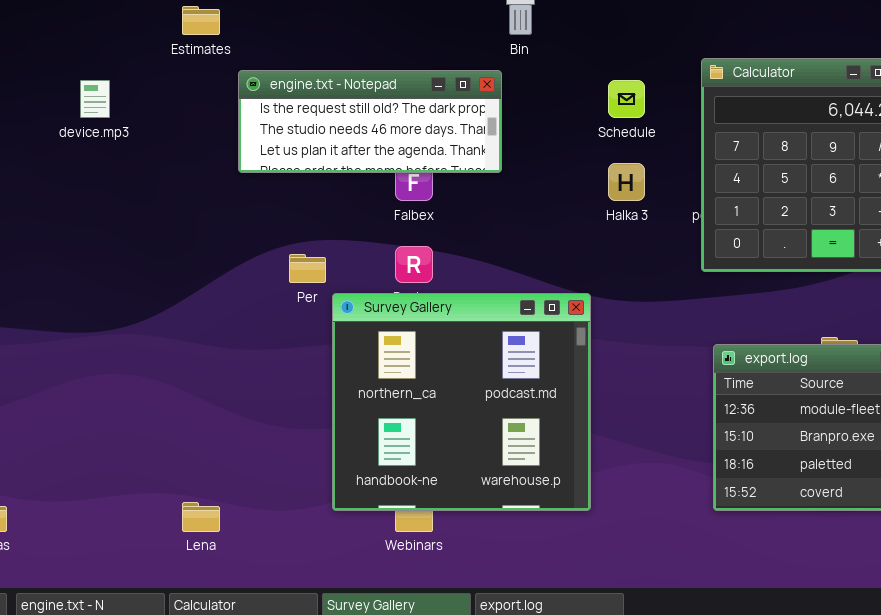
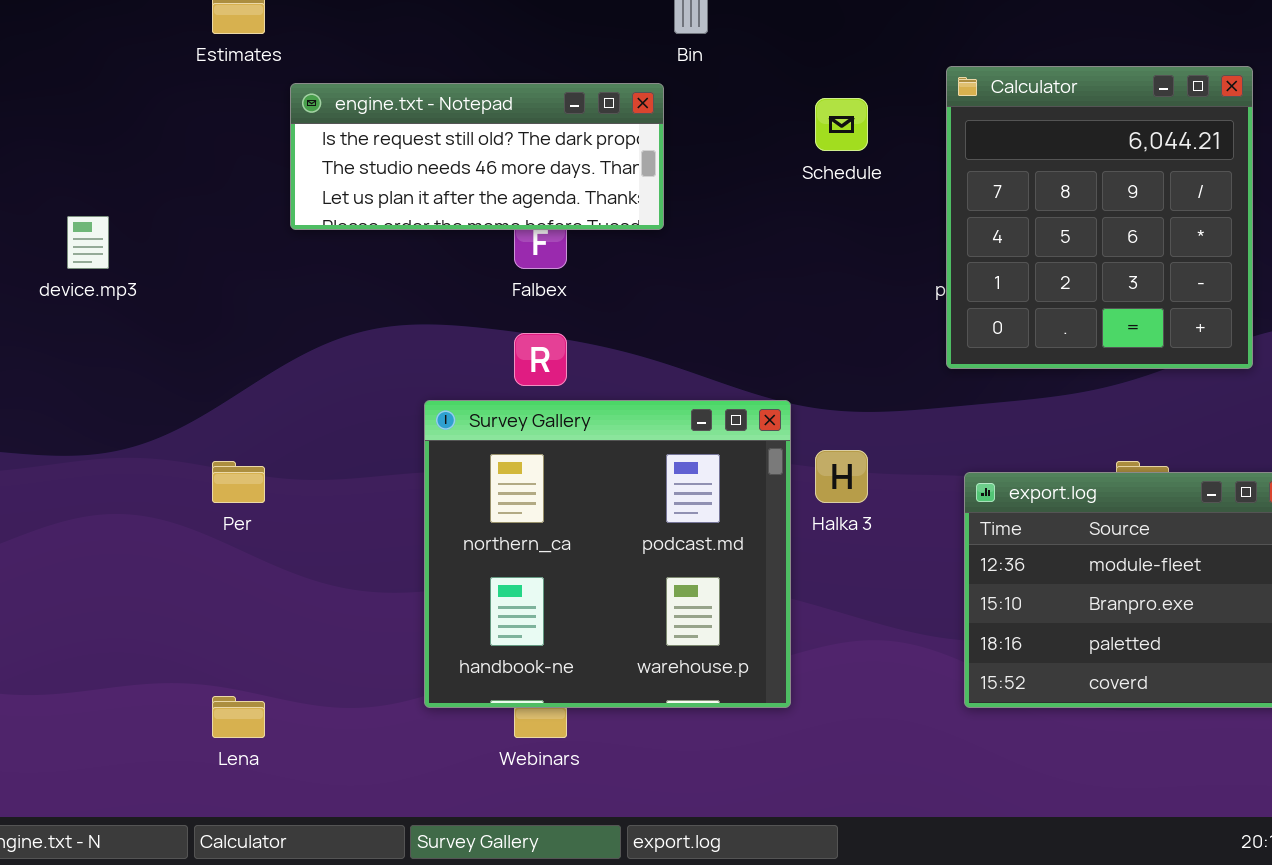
device.mp3: [80,80,110,118] -> [67,216,109,269], moved
Halka 3: [608,163,645,201] -> [815,450,868,503], moved
Per: [289,254,326,283] -> [212,461,265,503], moved

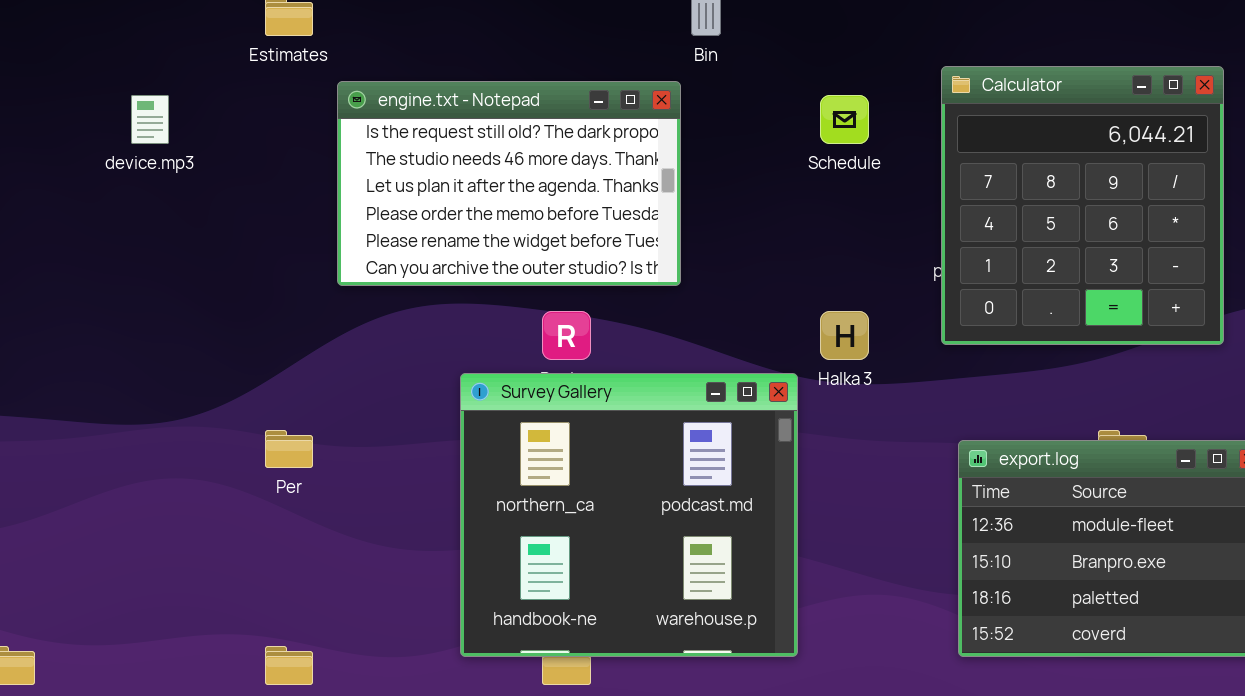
engine.txt - Notepad: [290,83,664,230] -> [337,81,681,286], resized
device.mp3: [67,216,109,269] -> [131,95,169,144], moved
Halka 3: [815,450,868,503] -> [820,311,869,360], moved

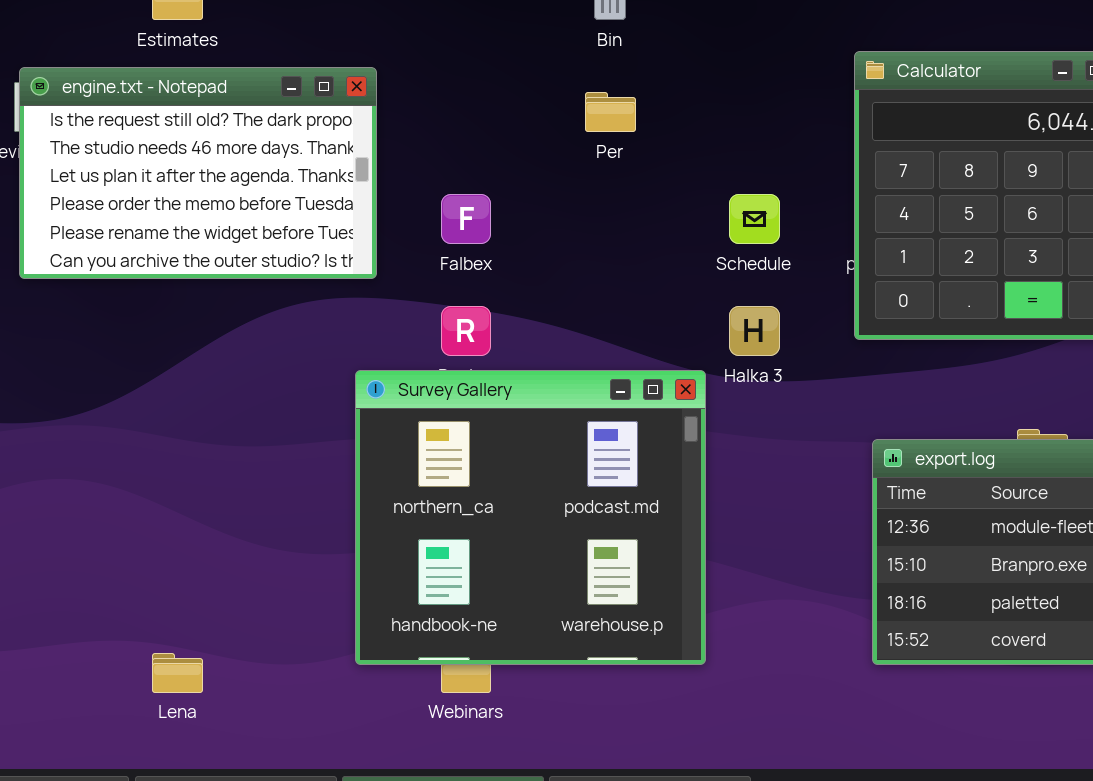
engine.txt - Notepad: [337,81,681,286] -> [19,67,377,279], moved
Schedule: [820,95,869,144] -> [729,194,780,244], moved
Per: [265,430,313,468] -> [585,92,636,132], moved

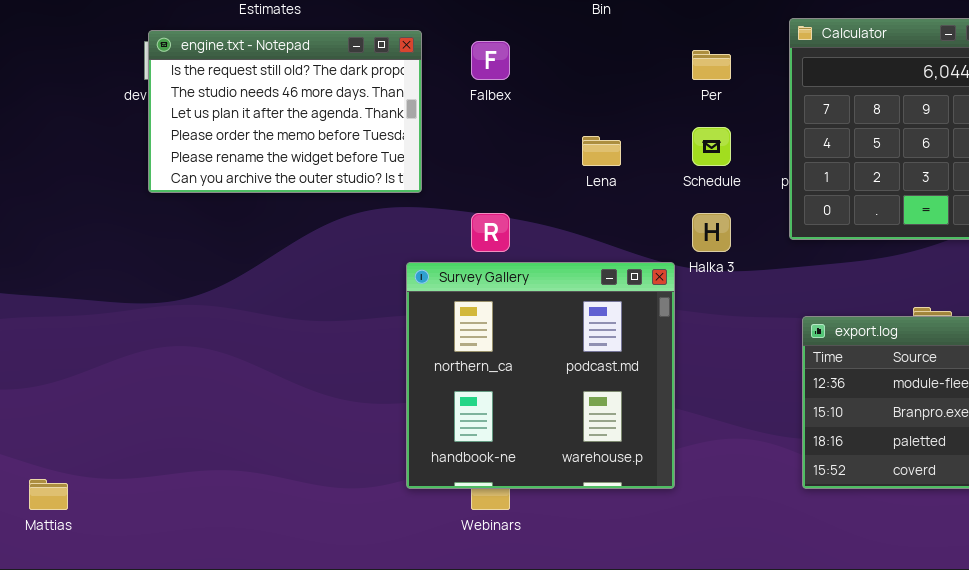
Per: [585,92,636,132] -> [692,50,731,80], moved
Falbex: [441,194,491,244] -> [471,41,510,80], moved
Lena: [152,653,203,693] -> [582,136,621,166], moved

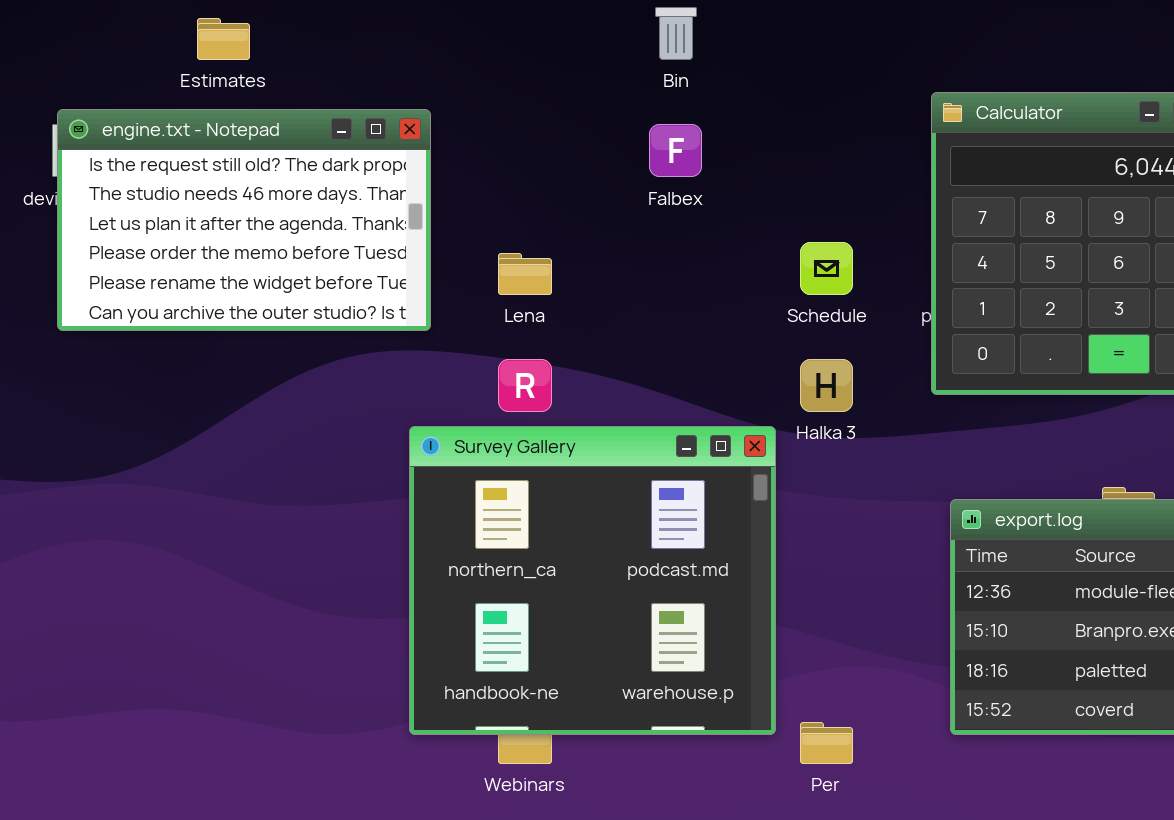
Falbex: [471,41,510,80] -> [649,124,702,177], moved
Per: [692,50,731,80] -> [800,722,853,764], moved
Lena: [582,136,621,166] -> [498,253,552,295], moved

